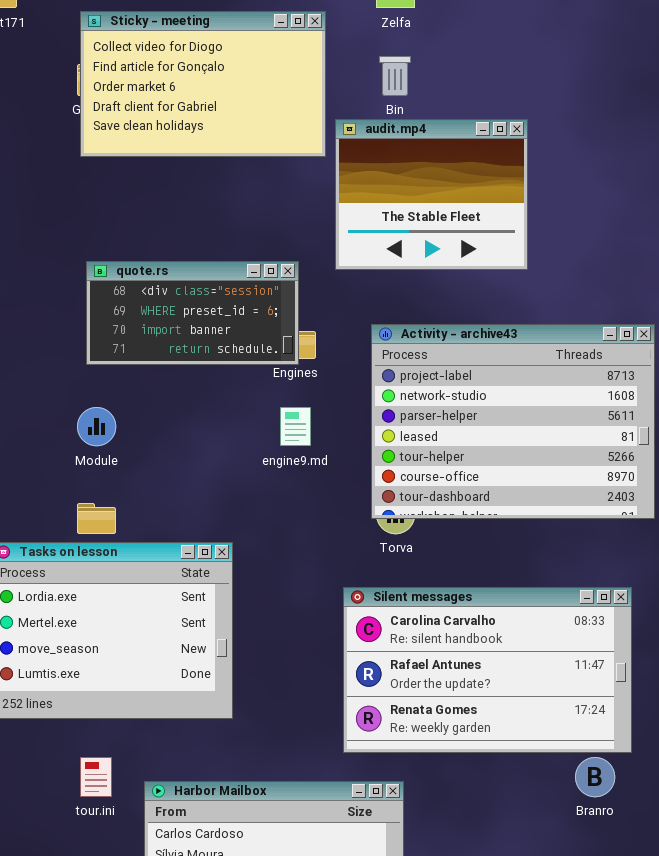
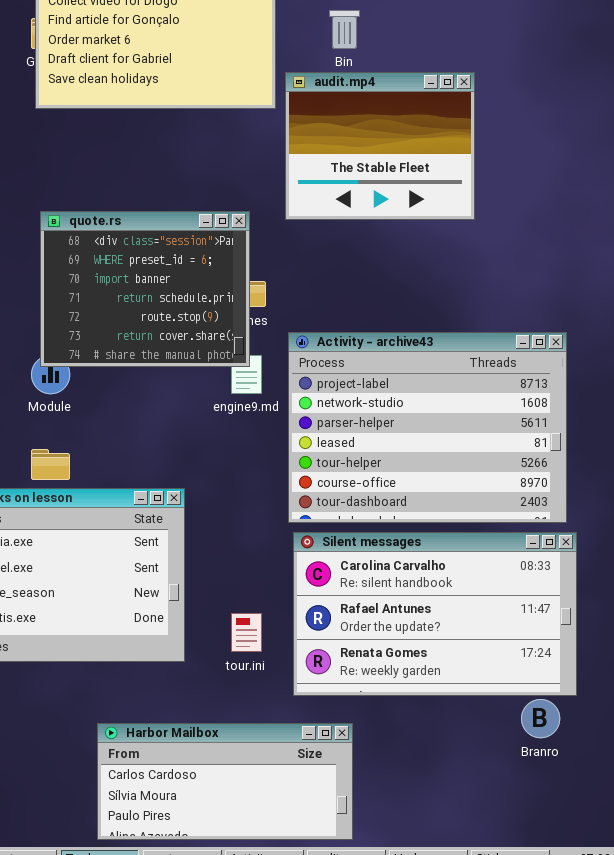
quote.rs: [86,261,299,365] -> [40,211,250,367], resized
Activity - archive43: [371,324,655,519] -> [288,332,567,523], moved
tour.ini: [80,757,112,797] -> [231,613,262,652], moved

